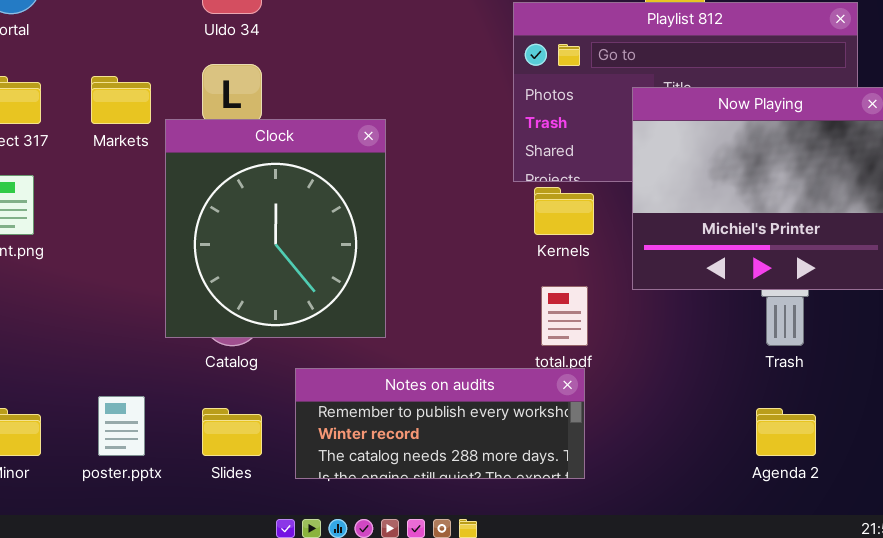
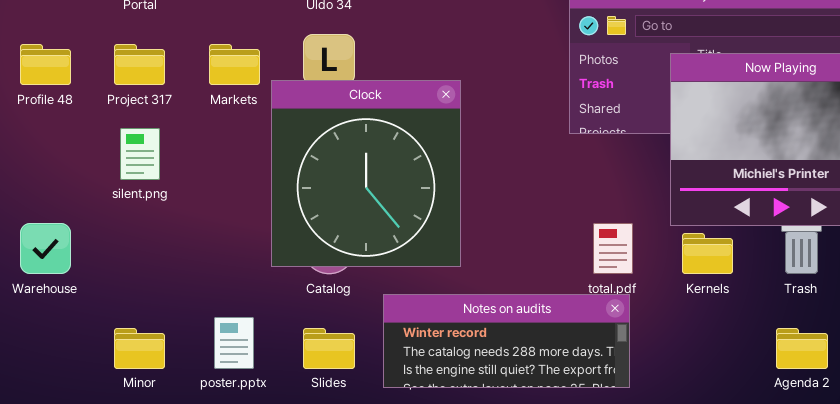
Kernels: [534,187,594,235] -> [682,233,733,274], moved
Notes on audits: [295,368,585,479] -> [383,294,630,388], scrolled down 1 row

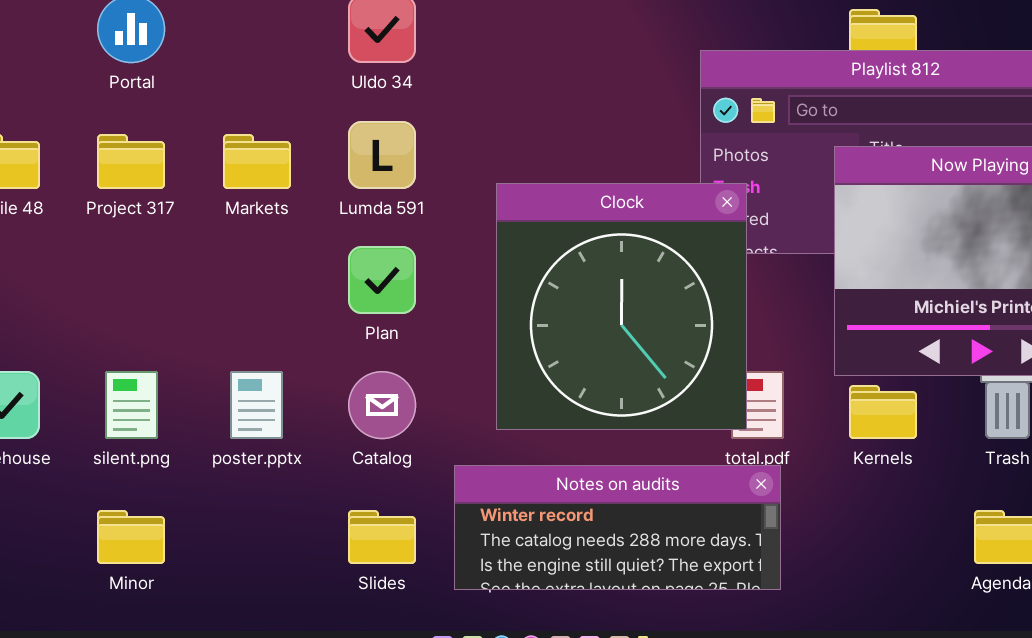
Clock: [271,80,461,267] -> [496,183,747,430], moved
silent.png: [120,128,160,180] -> [105,371,158,439], moved
poster.pptx: [214,317,254,369] -> [230,371,283,439], moved

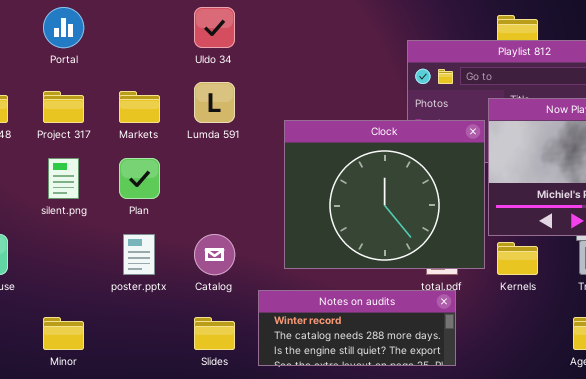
Clock: [496,183,747,430] -> [284,120,485,269], resized
Plan: [348,246,416,314] -> [119,158,160,199], moved
silent.png: [105,371,158,439] -> [48,158,79,199], moved

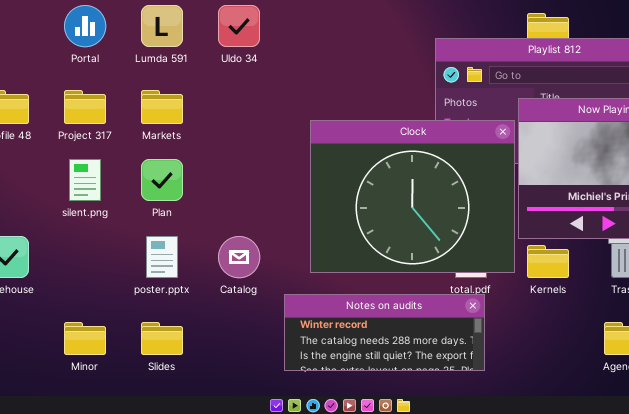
Lumda 591: [194,82,235,123] -> [141,5,183,47], moved
Slides: [194,317,235,350] -> [141,322,183,355], moved

